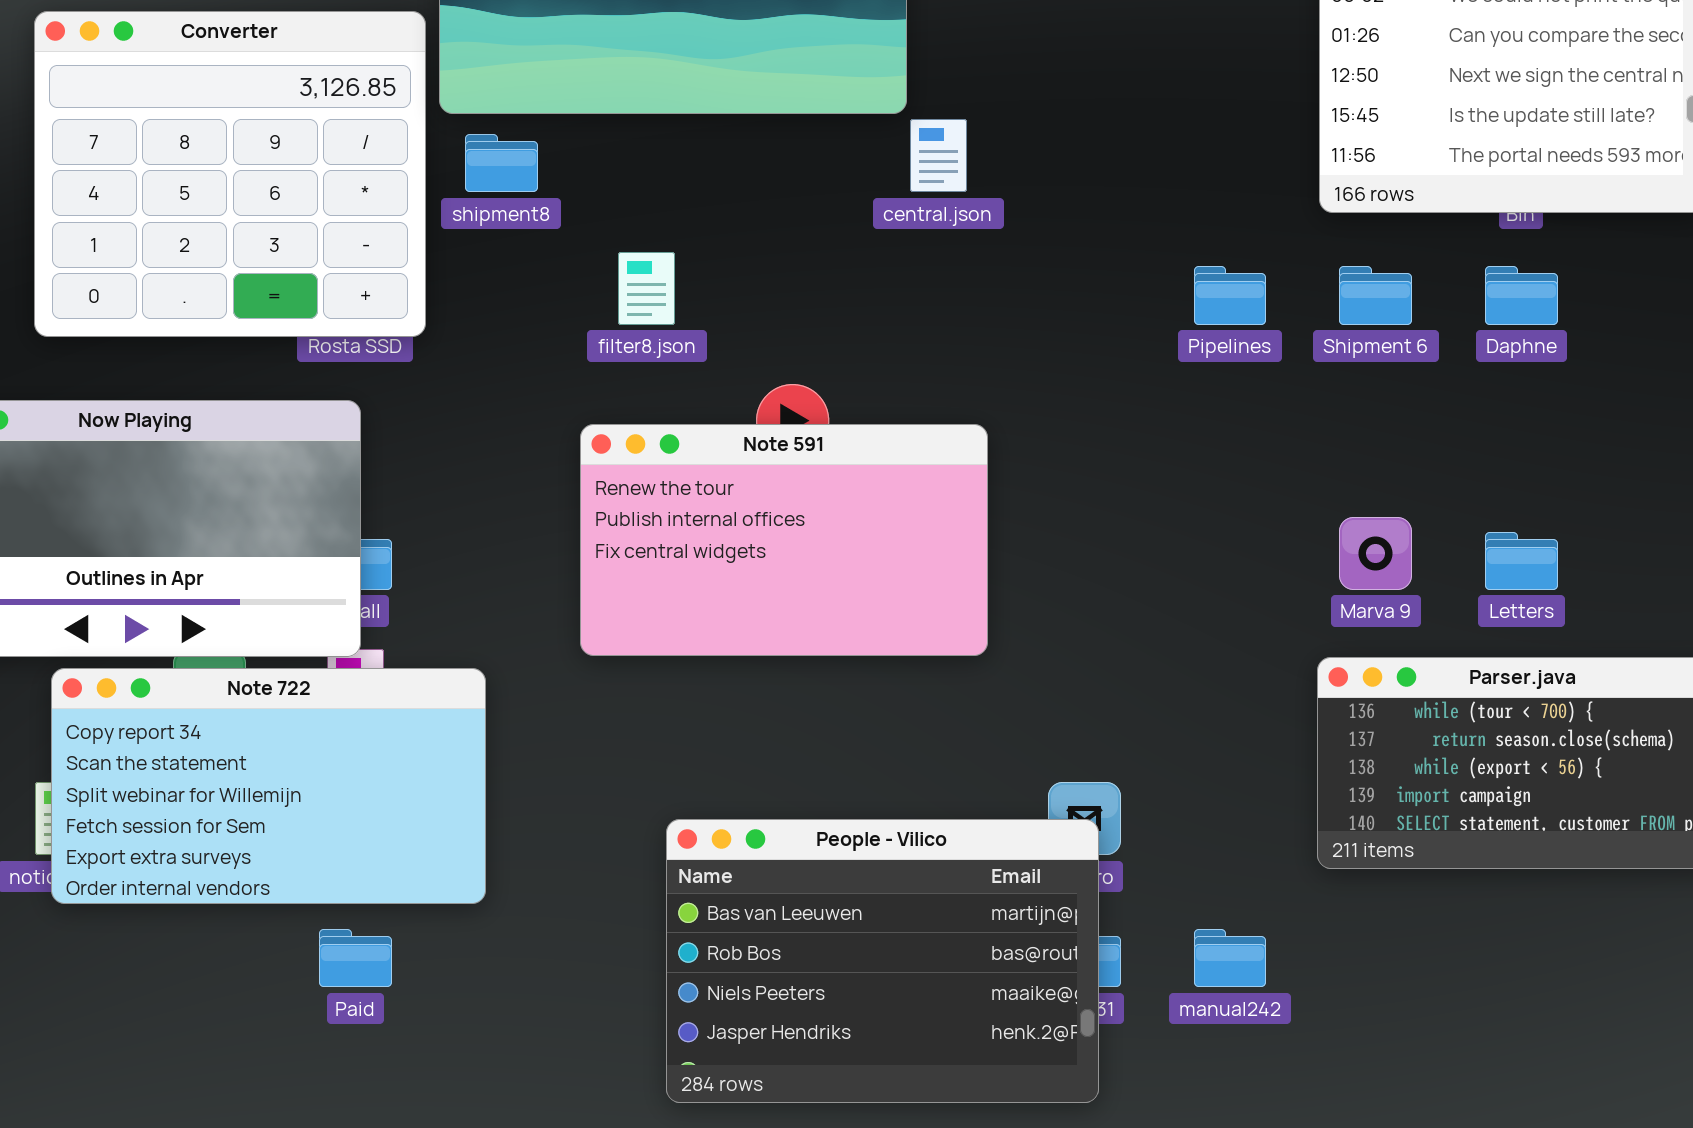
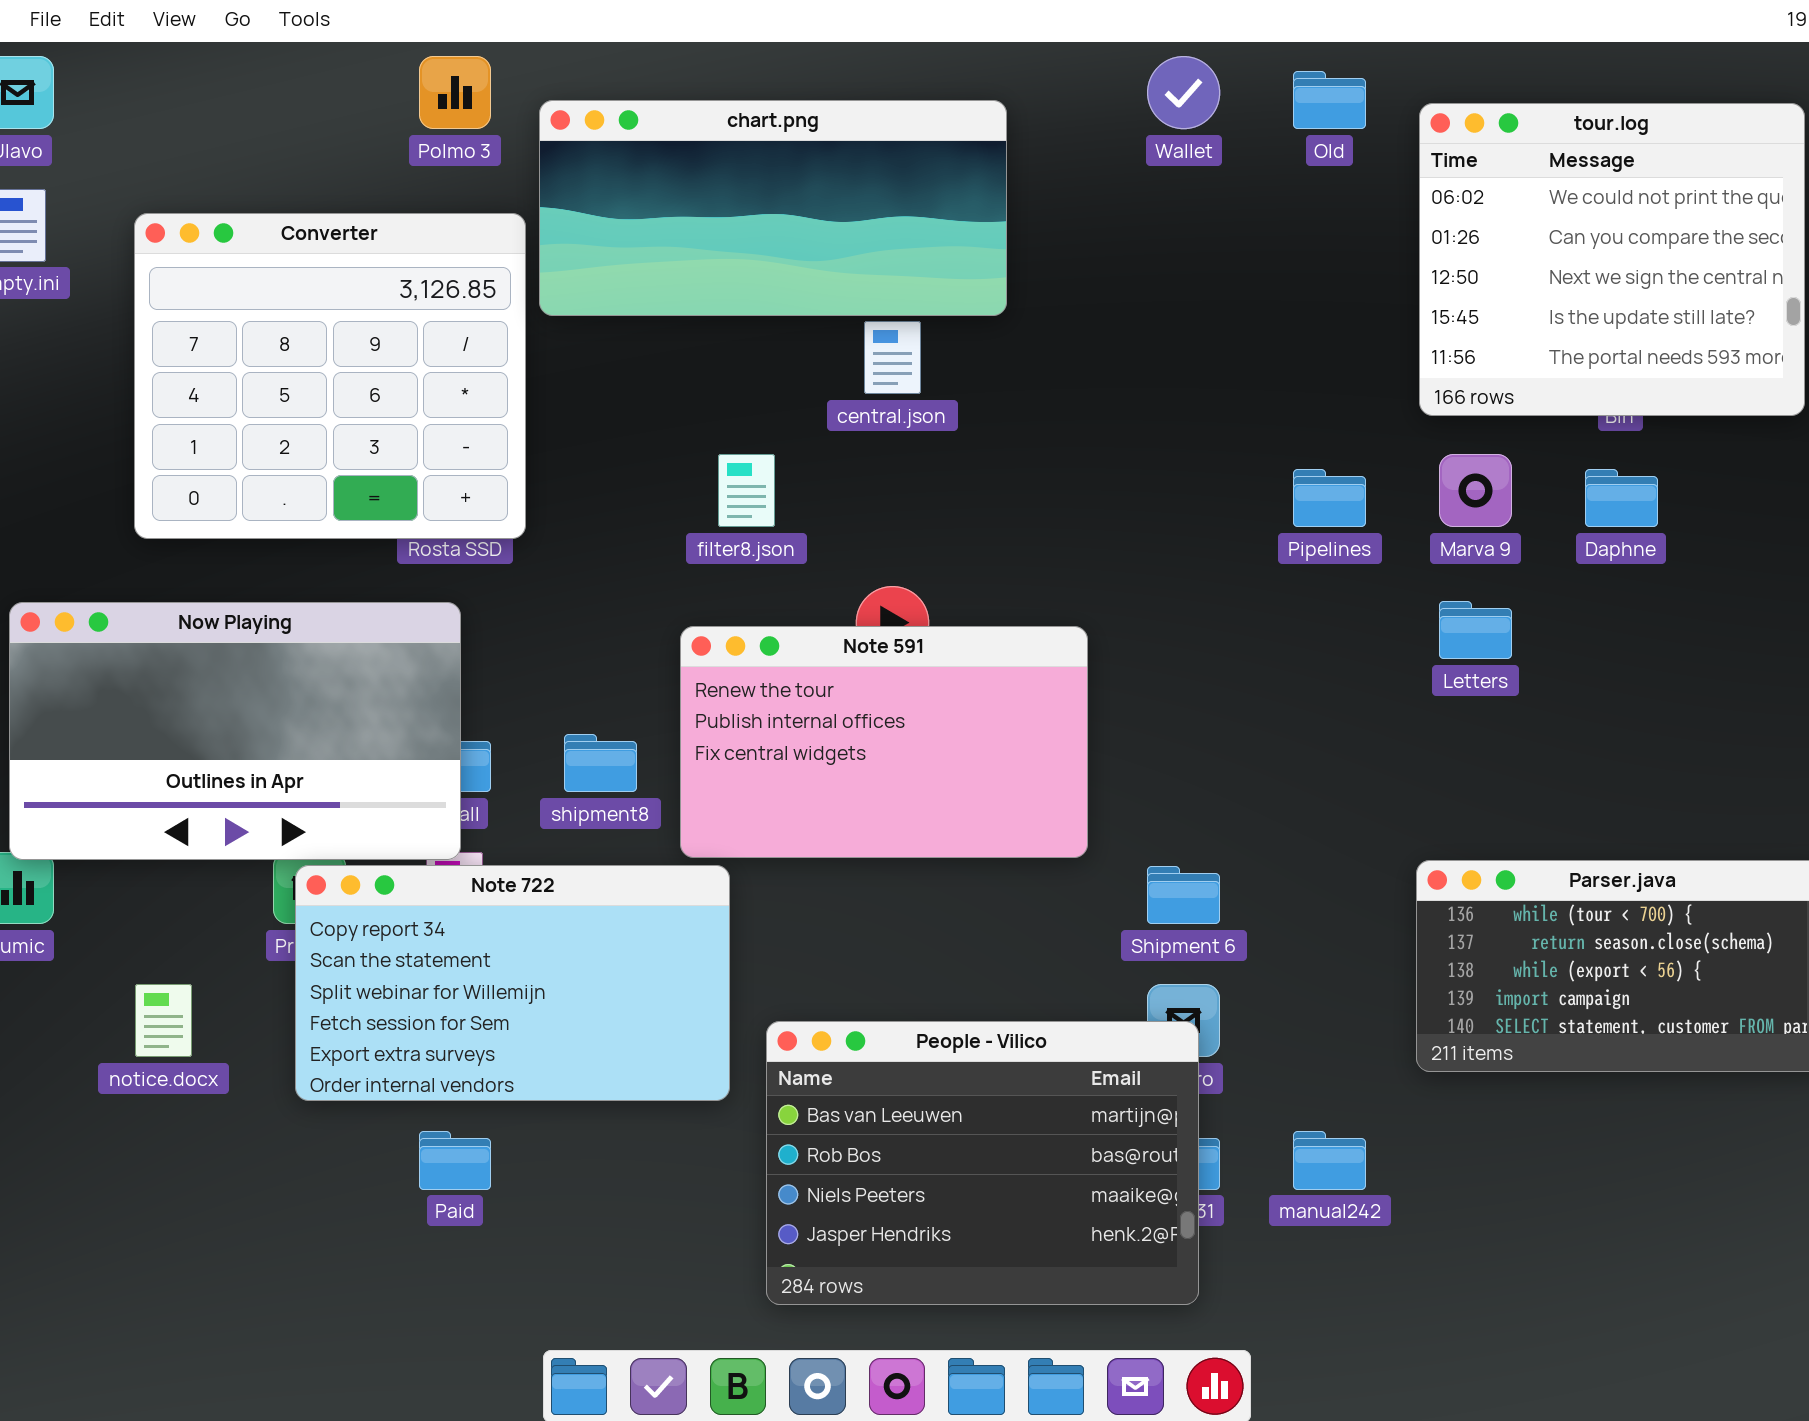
central.json: [910,119,967,192] -> [864,321,921,394], moved
shipment8: [465,134,538,192] -> [564,734,637,792], moved
Shipment 6: [1339,266,1412,325] -> [1147,866,1220,924], moved
Marva 9: [1339,517,1412,590] -> [1439,454,1512,527], moved
Letters: [1485,532,1558,590] -> [1439,601,1512,659], moved
Note 722: [51,668,486,904] -> [295,865,730,1101], moved

